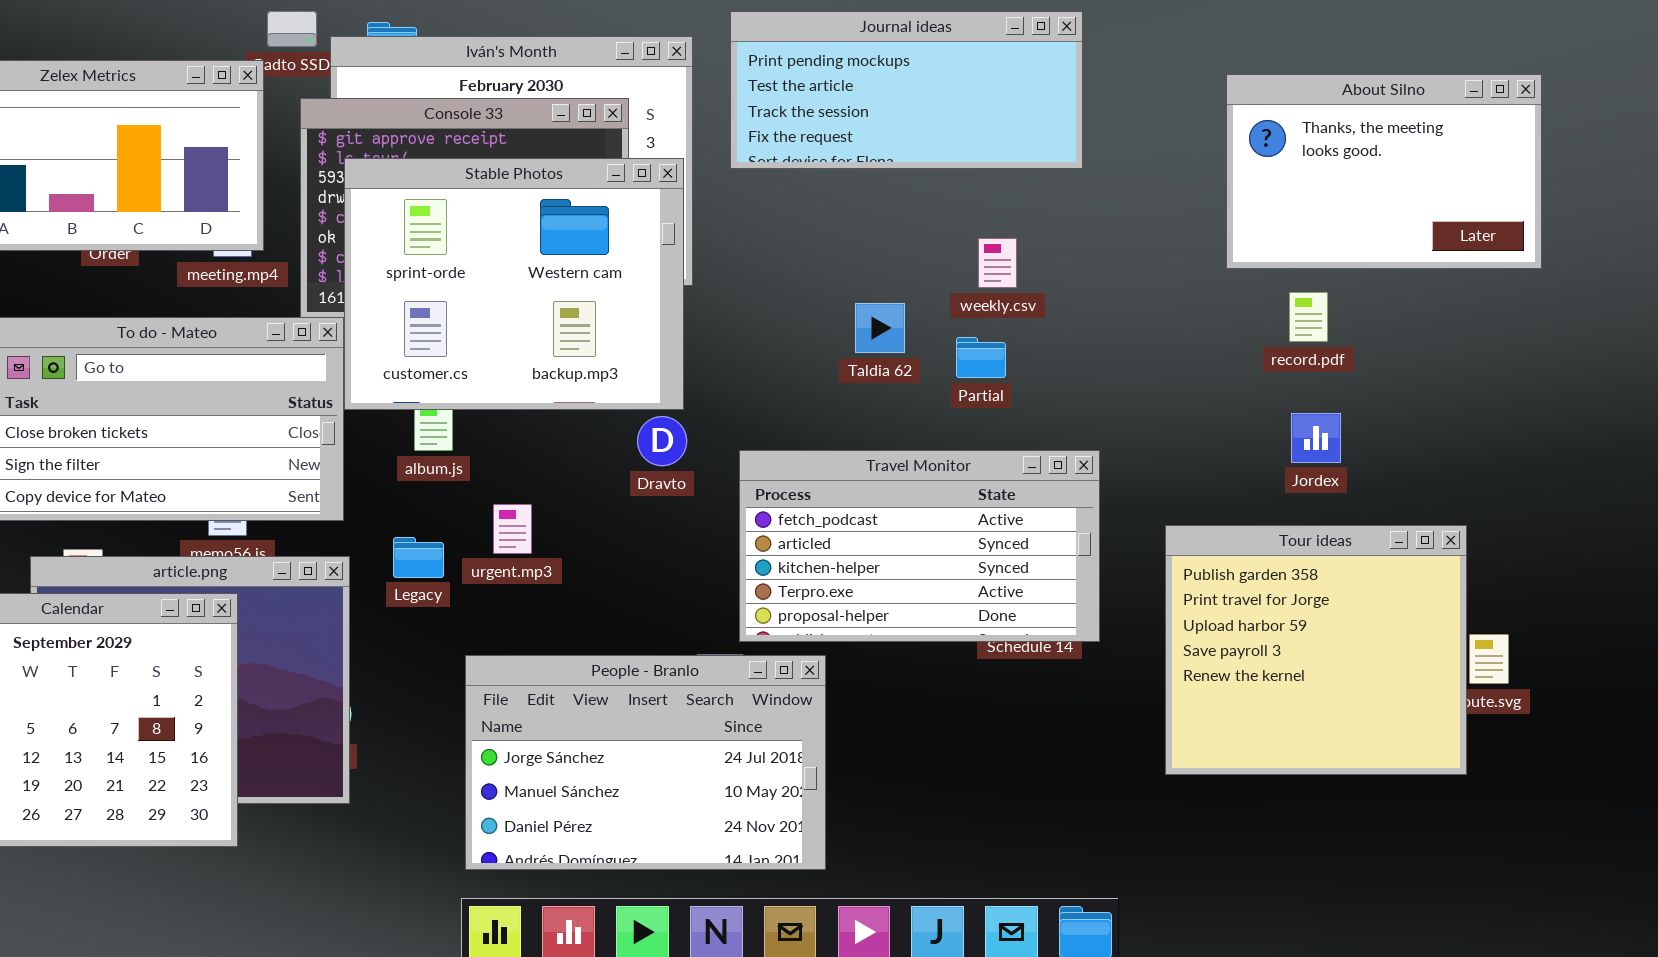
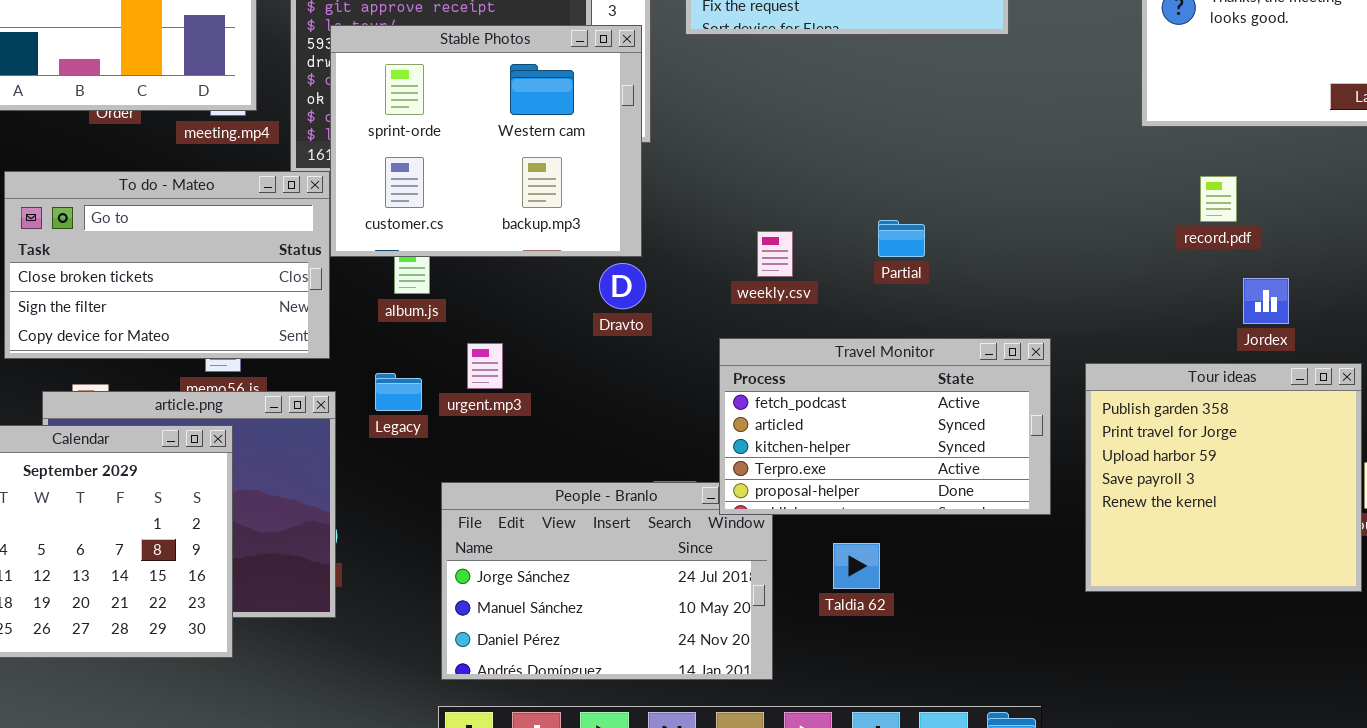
weekly.csv: [978,238,1017,288] -> [757,231,793,277], moved
record.pdf: [1289,292,1328,342] -> [1200,176,1237,222], moved
Taldia 62: [855,303,905,353] -> [833,543,880,589], moved
Partial: [956,337,1006,378] -> [878,220,925,257], moved
Jordex: [1291,413,1341,463] -> [1243,278,1289,324], moved
Travel Monitor: [739,450,1100,642] -> [719,338,1051,515], moved

